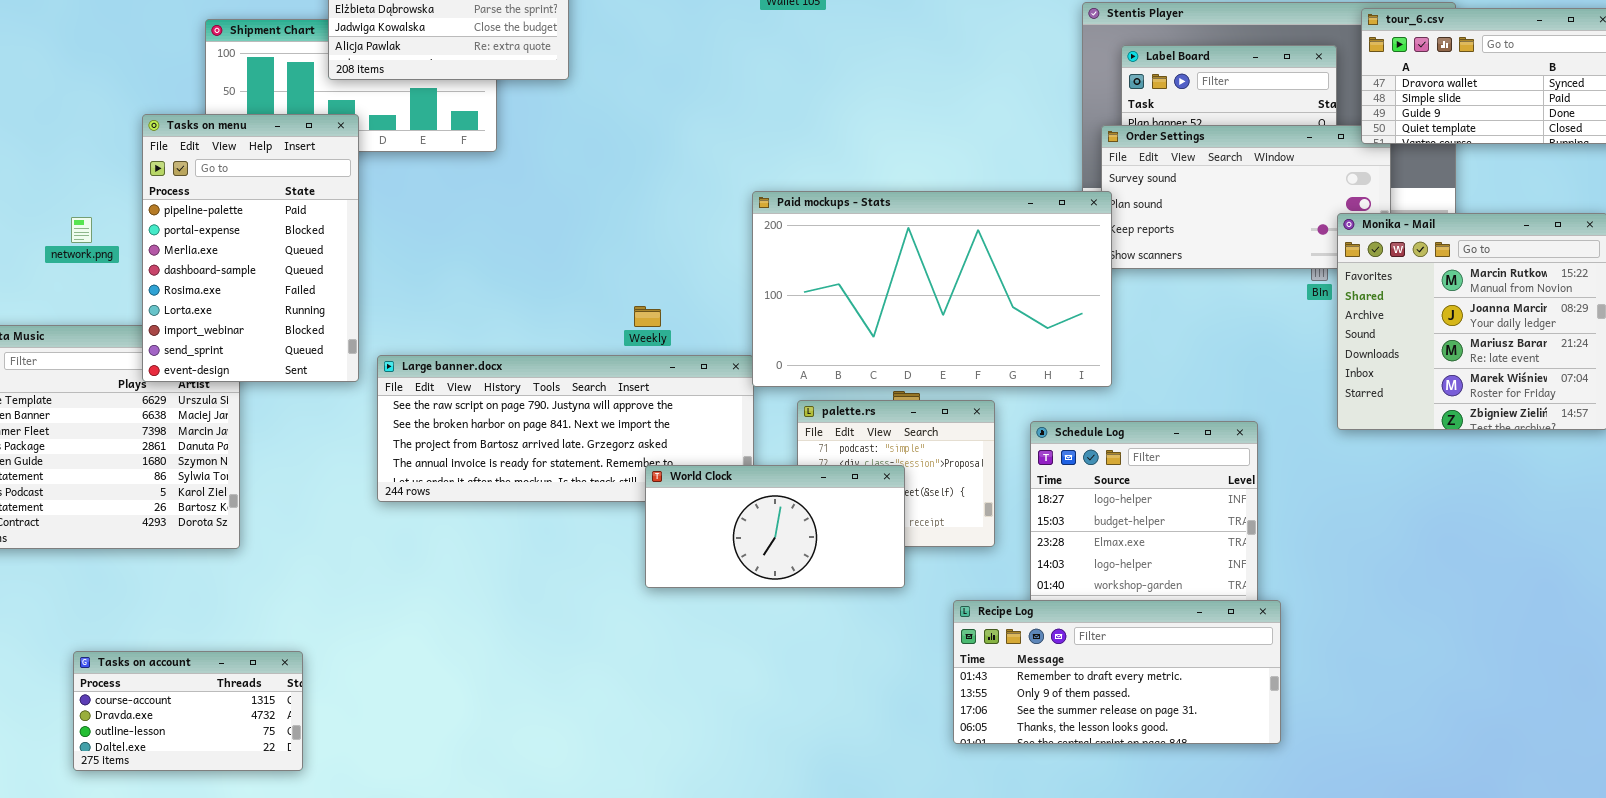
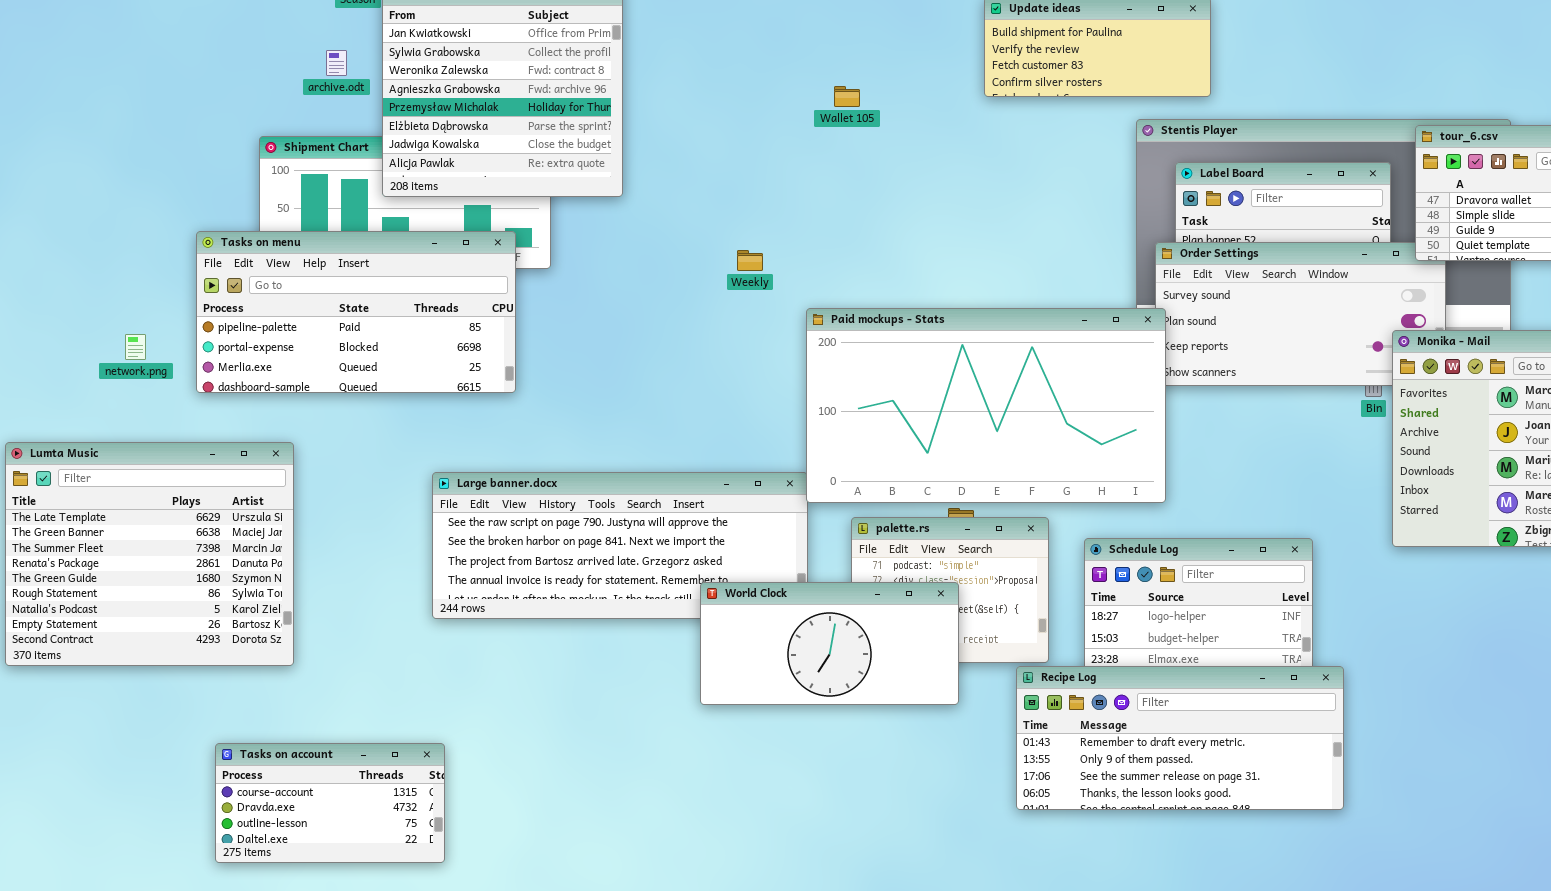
Tasks on menu: [142,114,359,382] -> [196,231,516,393], resized
Weekly: [634,306,661,327] -> [737,250,763,271], moved
Recipe Log: [953,600,1281,744] -> [1016,666,1344,810], moved
Tasks on account: [73,651,303,771] -> [215,743,445,863], moved

